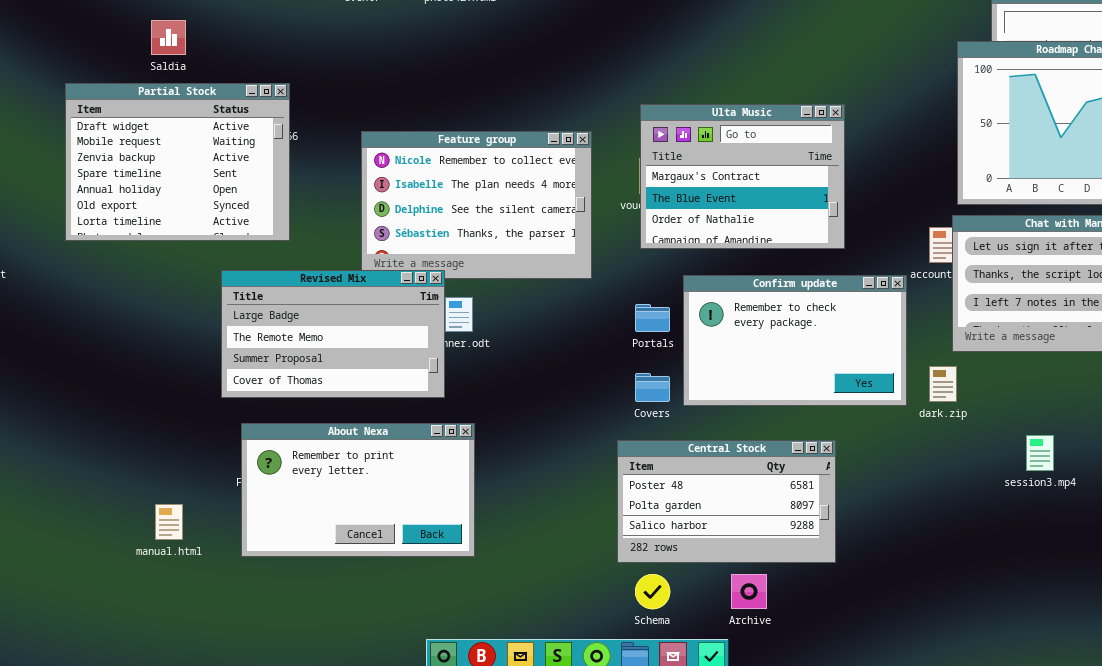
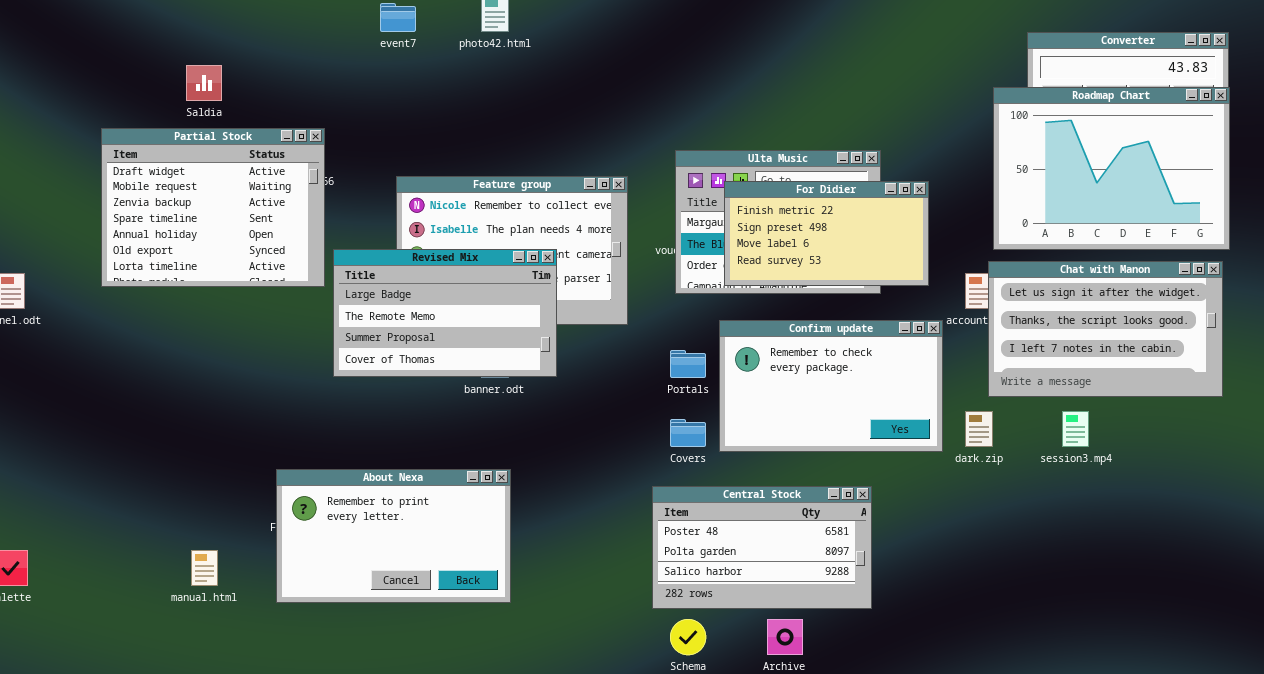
For Didier: none -> [724,181,929,286], opened
Revised Mix: [221,270,445,398] -> [333,249,557,377], moved
session3.mp4: [1026,435,1054,471] -> [1062,411,1089,447], moved

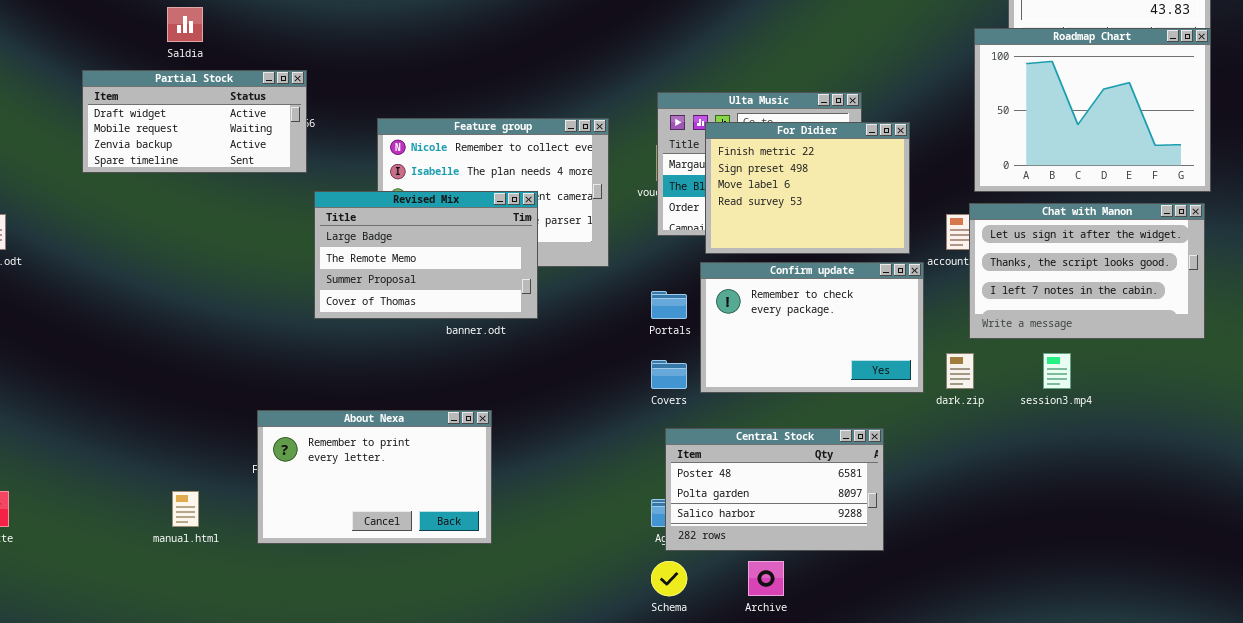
Partial Stock: [101,128,325,287] -> [82,70,307,173], resized
For Didier: [724,181,929,286] -> [705,122,910,254], resized
Central Stock: [652,486,872,609] -> [665,428,884,551], moved

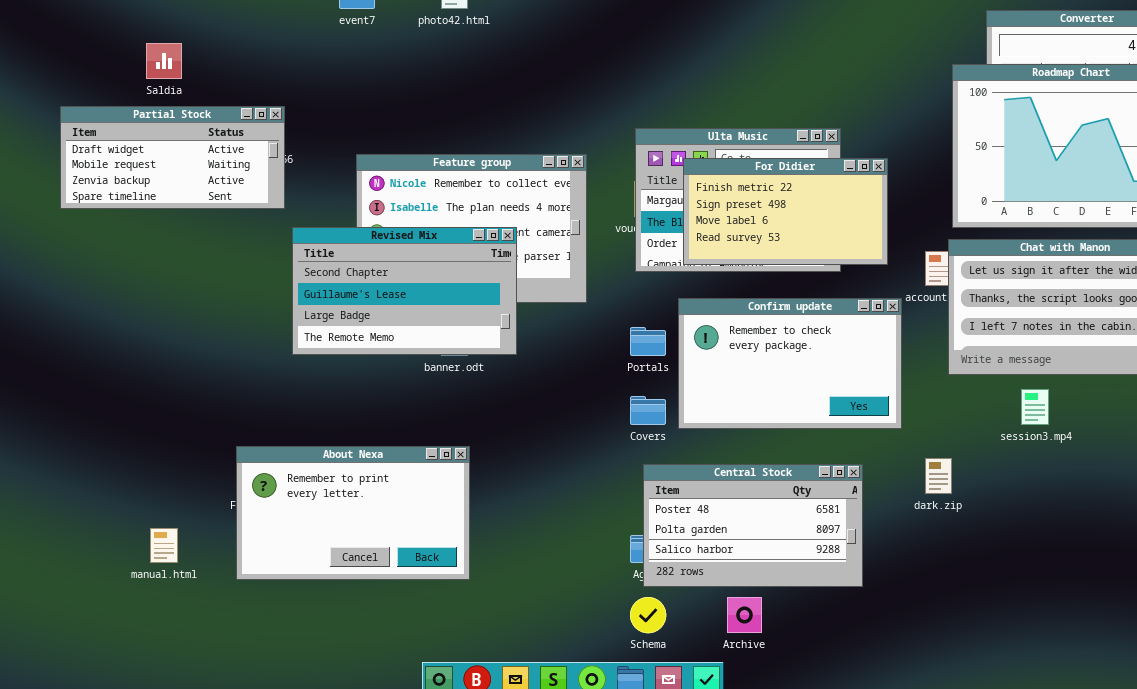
For Didier: [705,122,910,254] -> [683,158,888,265], resized
Revised Mix: [314,191,538,319] -> [292,227,517,355], scrolled up 2 rows
dark.zip: [946,353,974,389] -> [925,458,952,494], moved

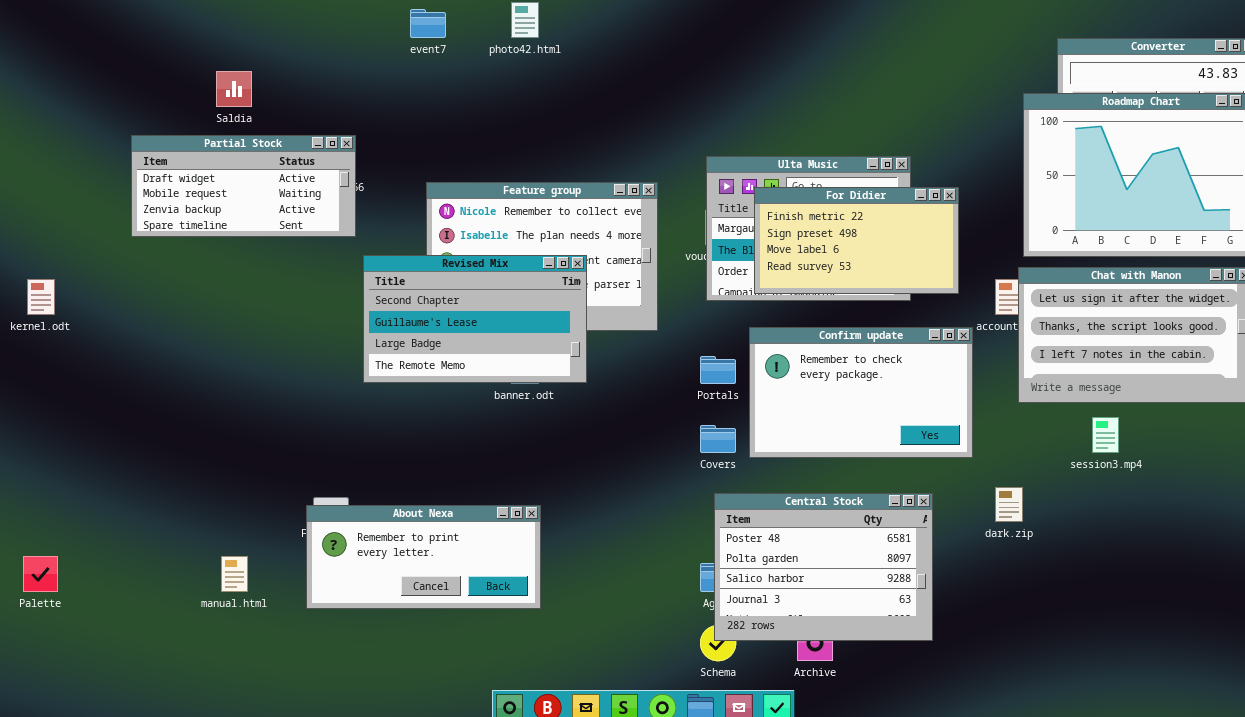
About Nexa: [236,446,470,580] -> [306,505,541,609], resized
Central Stock: [643,464,863,587] -> [714,493,933,641], resized

